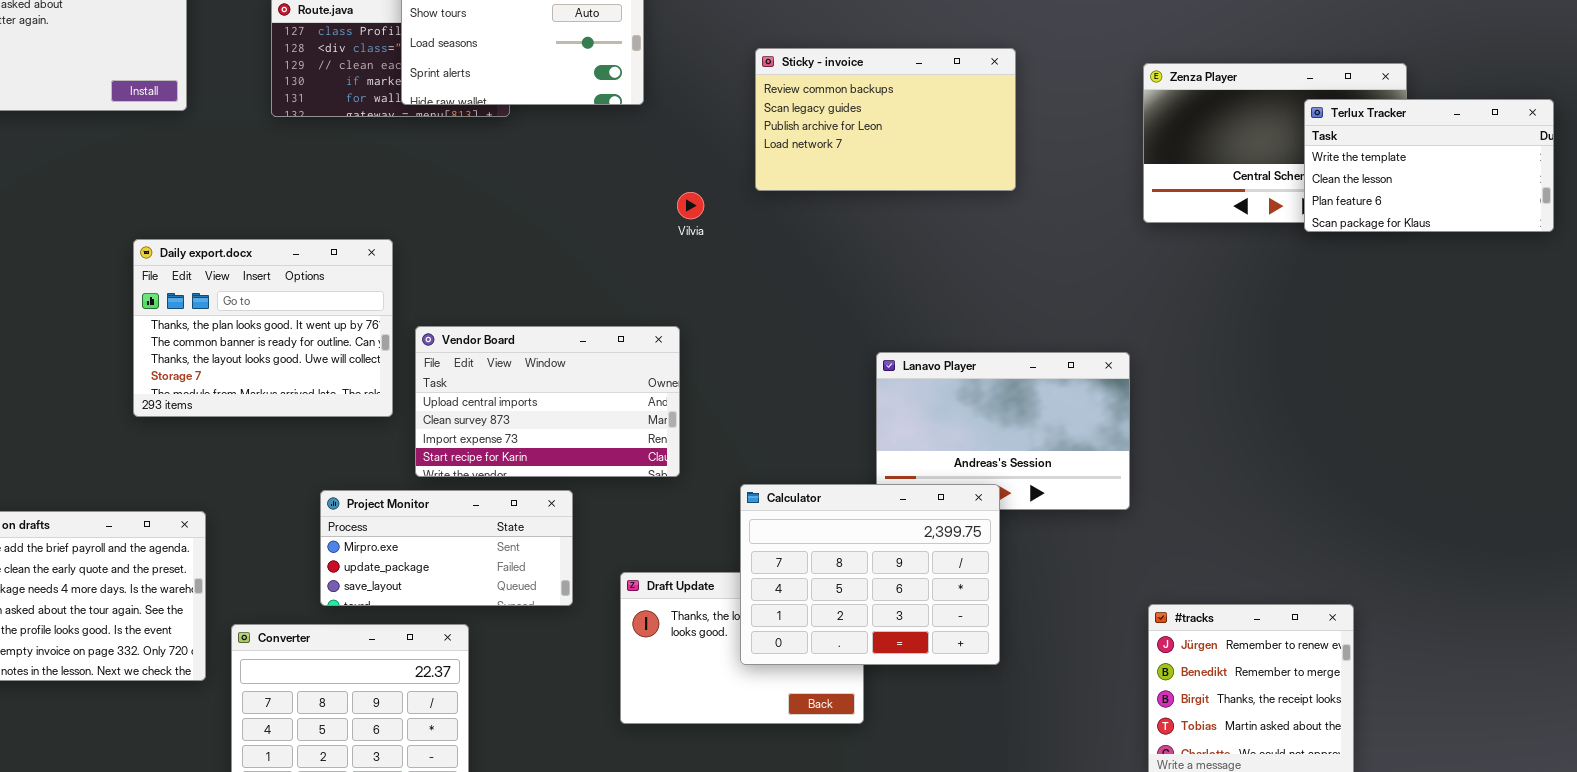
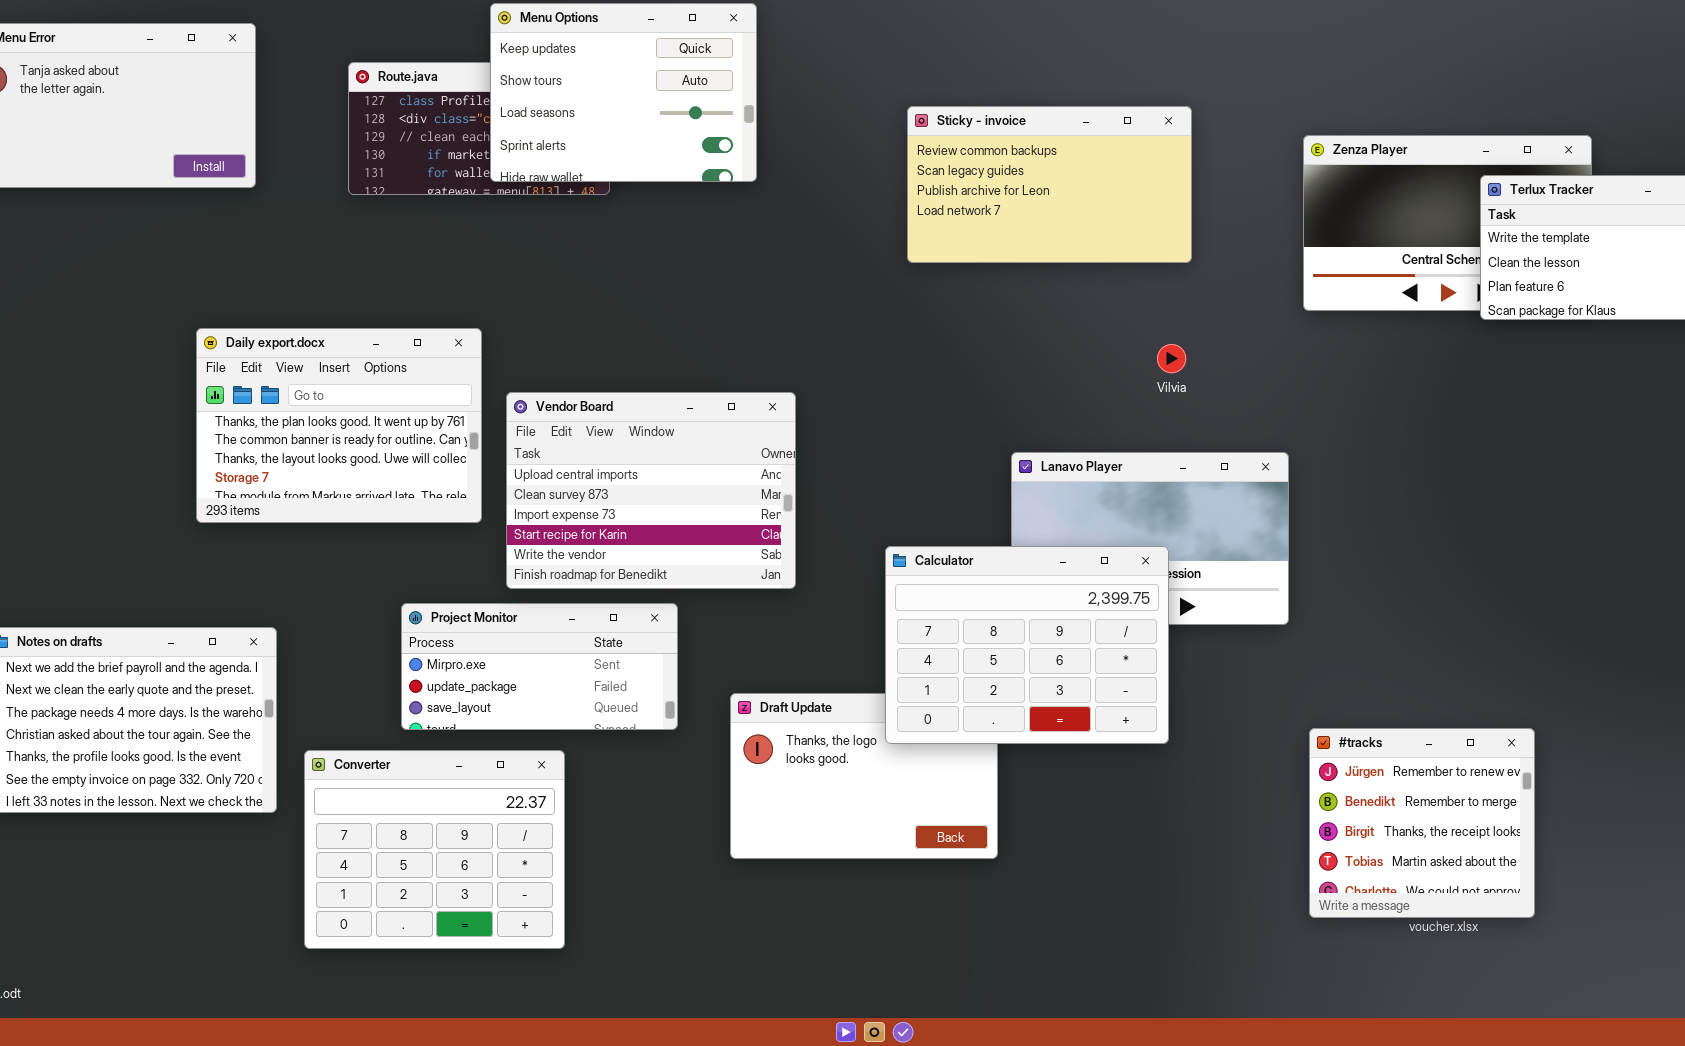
Sticky - invoice: [755,48,1016,191] -> [907,106,1192,263], moved
Vilvia: [677,192,704,219] -> [1157,344,1186,373], moved
Vendor Board: [415,326,680,477] -> [506,392,796,589], resized
Calculator: [740,484,1000,665] -> [885,546,1169,744], moved

